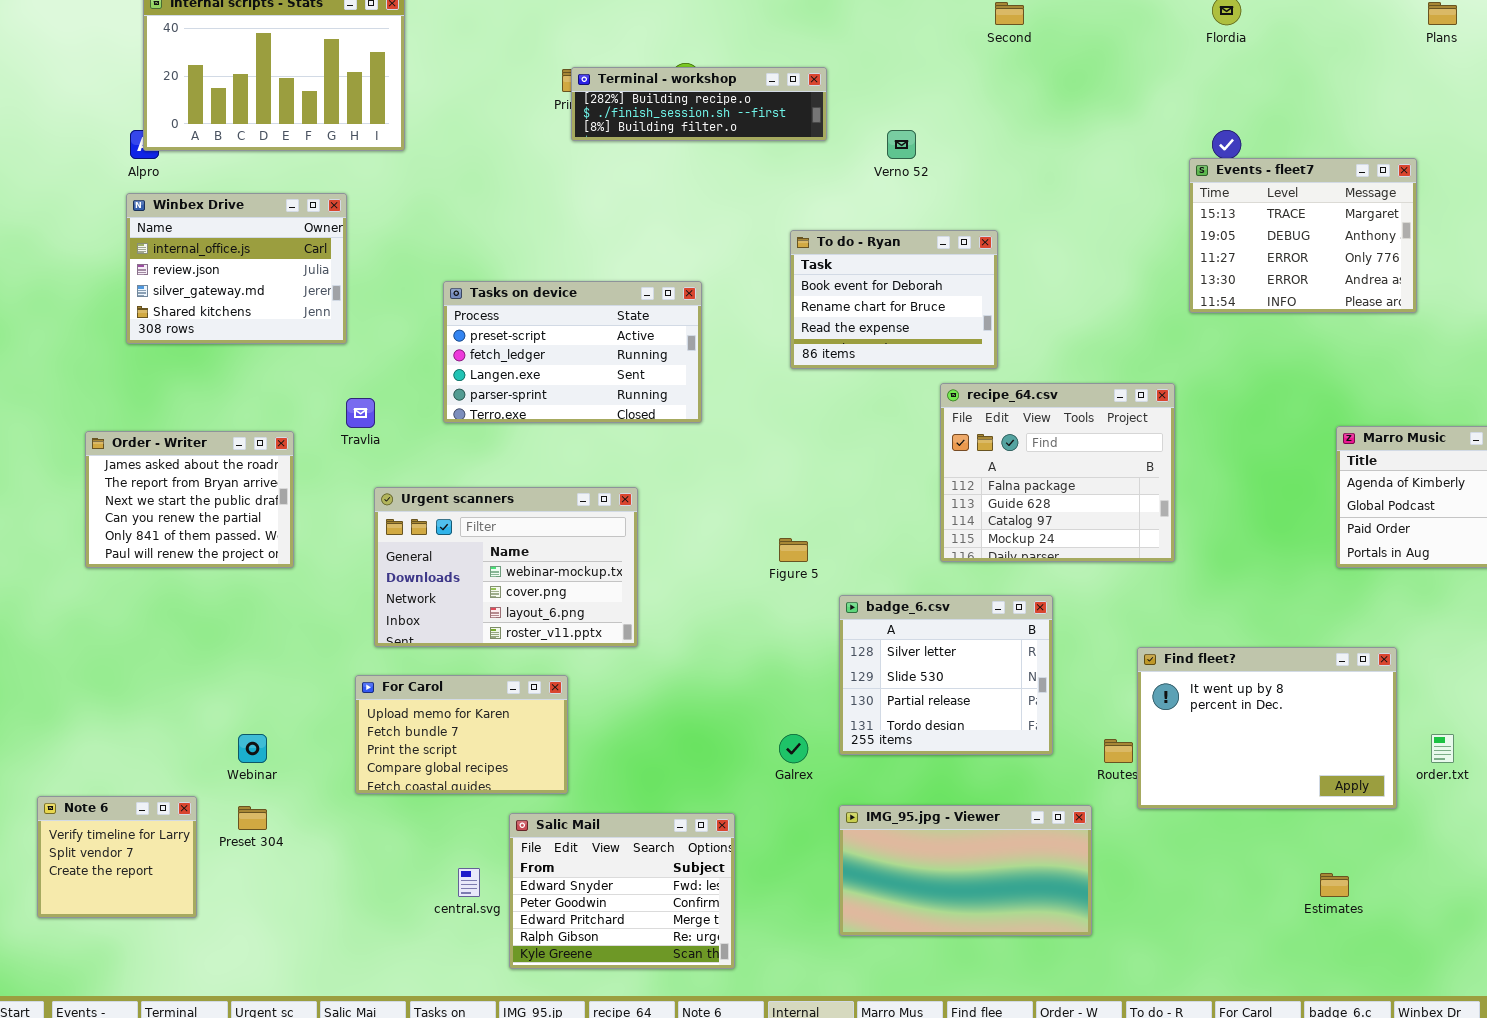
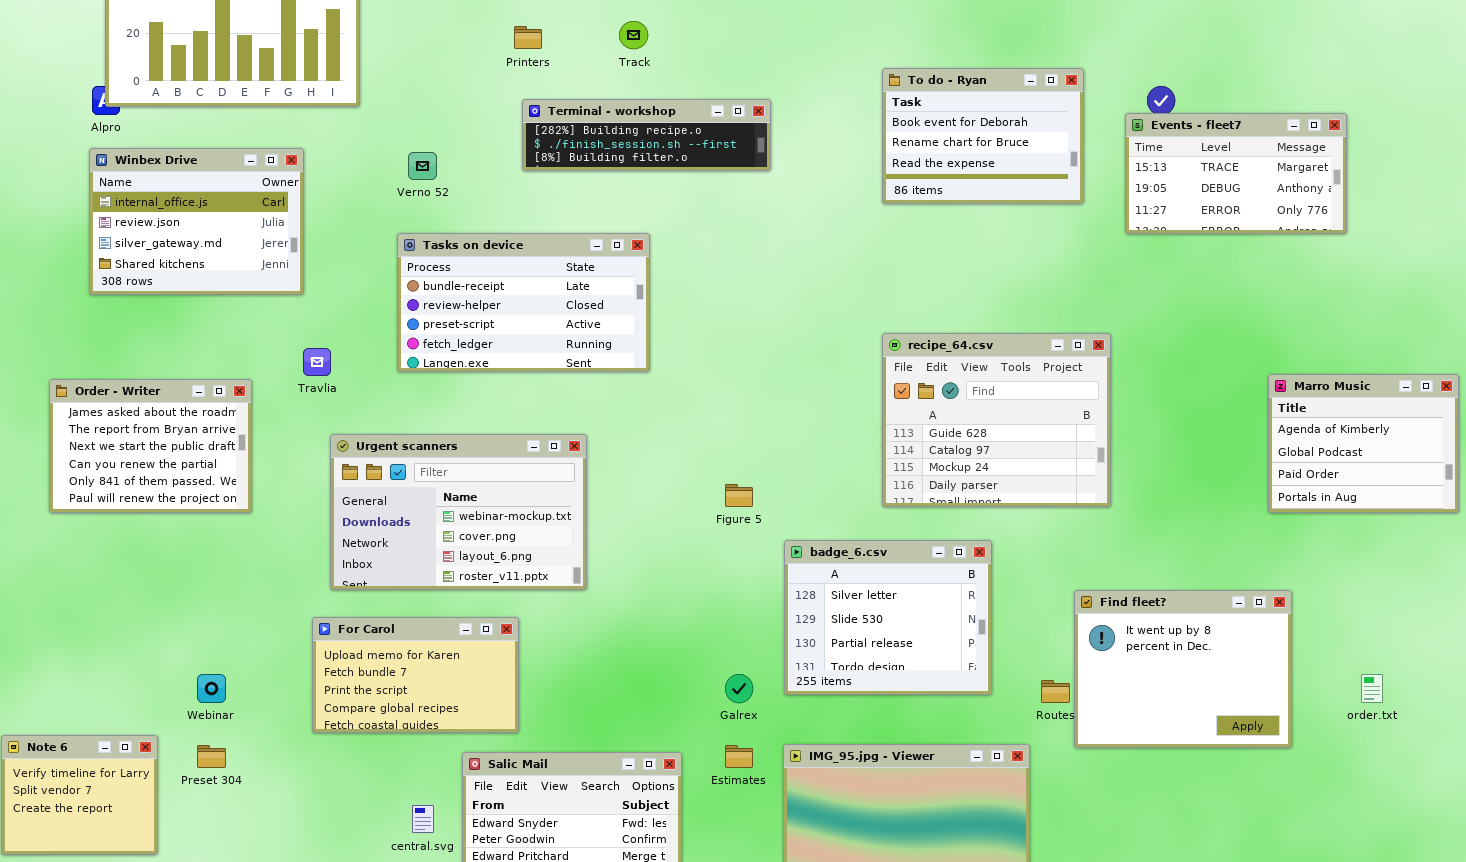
Terminal - workshop: [571,67,827,141] -> [522,99,771,171], moved
Verno 52: [887,130,916,159] -> [408,152,437,180], moved
Events - fleet7: [1189,158,1417,313] -> [1125,113,1347,234], resized
To do - Ryan: [790,230,998,369] -> [882,68,1084,204], moved
Tasks on device: [443,281,702,423] -> [397,233,650,372], scrolled up 2 rows
recipe_64.csv: [940,383,1175,562] -> [882,333,1111,507], scrolled down 1 row
Find fleet?: [1137,647,1397,809] -> [1074,590,1292,748], resized
Estimates: [1320,873,1349,897] -> [725,745,753,768], moved

